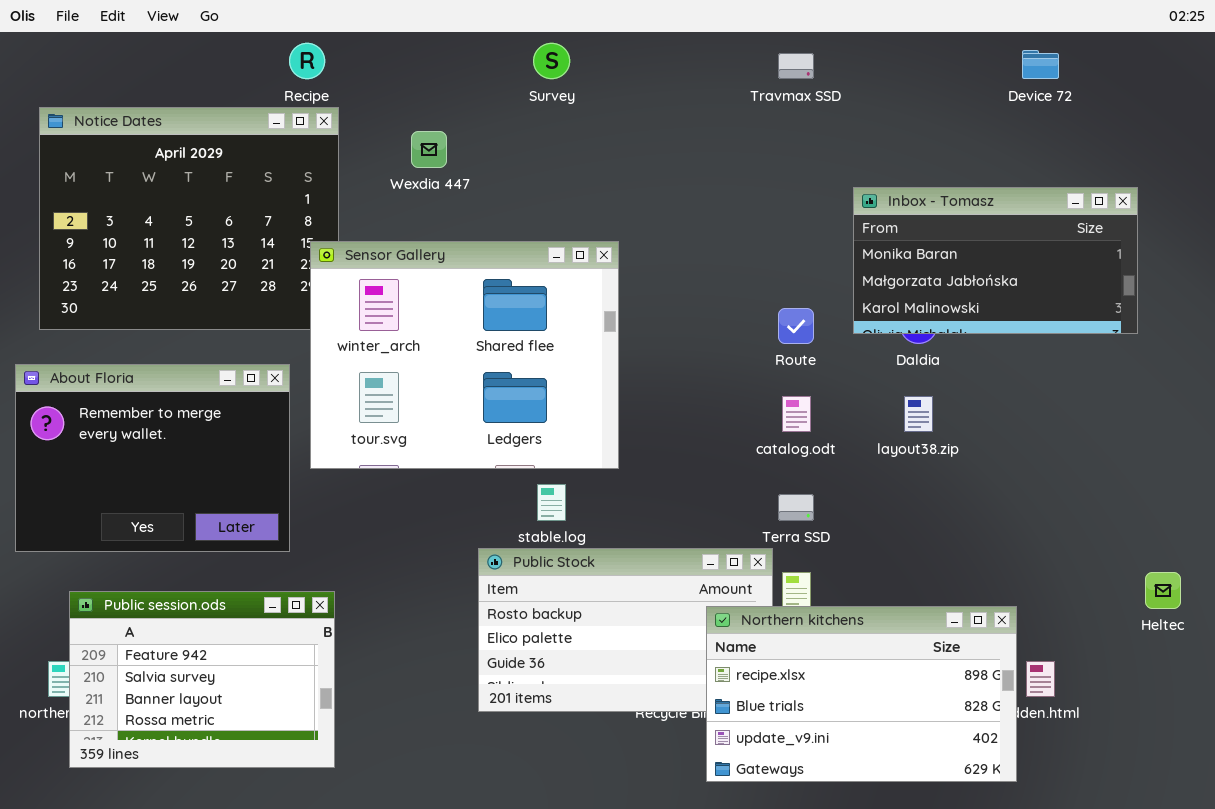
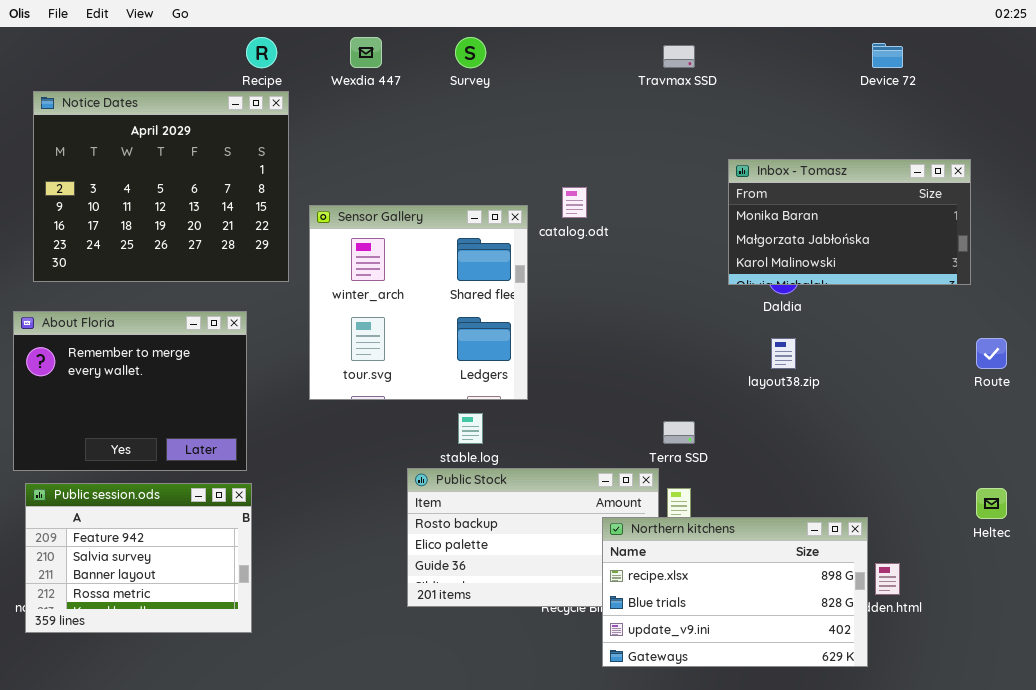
Wexdia 447: [411,131,447,168] -> [350,37,382,68], moved
Sensor Gallery: [310,241,619,469] -> [309,205,528,400], resized
Route: [778,308,814,344] -> [976,338,1007,369], moved
catalog.odt: [782,396,811,432] -> [562,187,587,218], moved
Public session.ods: [69,591,335,768] -> [25,483,252,633], moved

